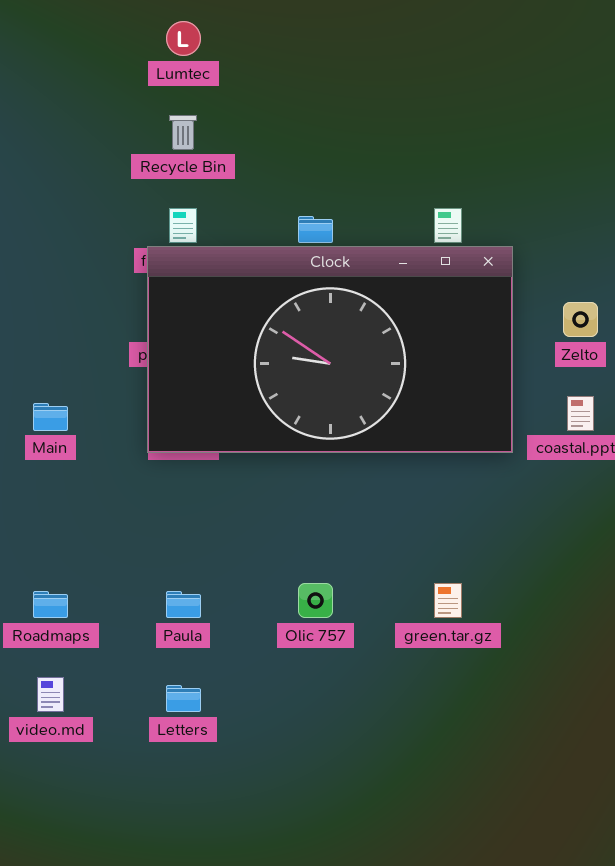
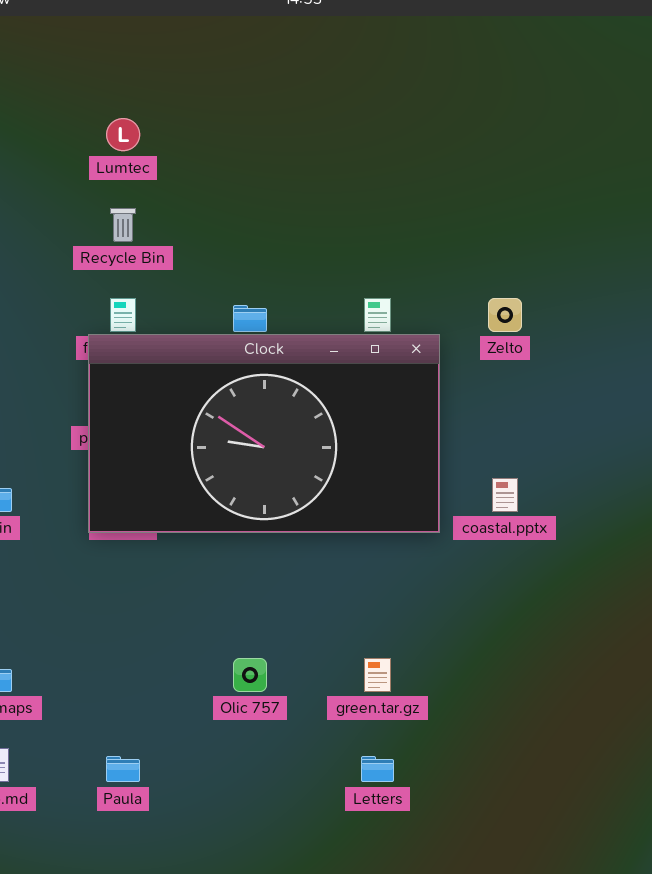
Zelto: [563,302,598,337] -> [488,298,522,332], moved
Paula: [166,591,201,618] -> [106,756,140,782], moved
Letters: [166,685,201,712] -> [361,756,394,782], moved

